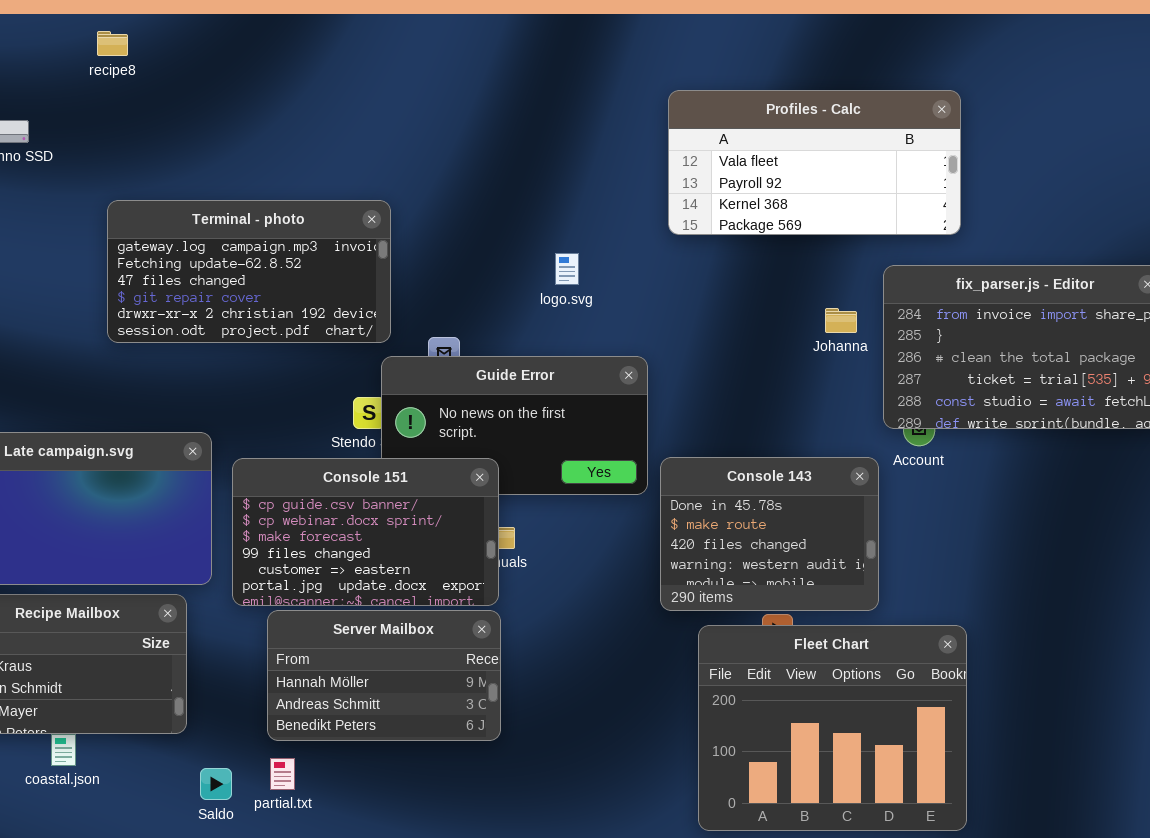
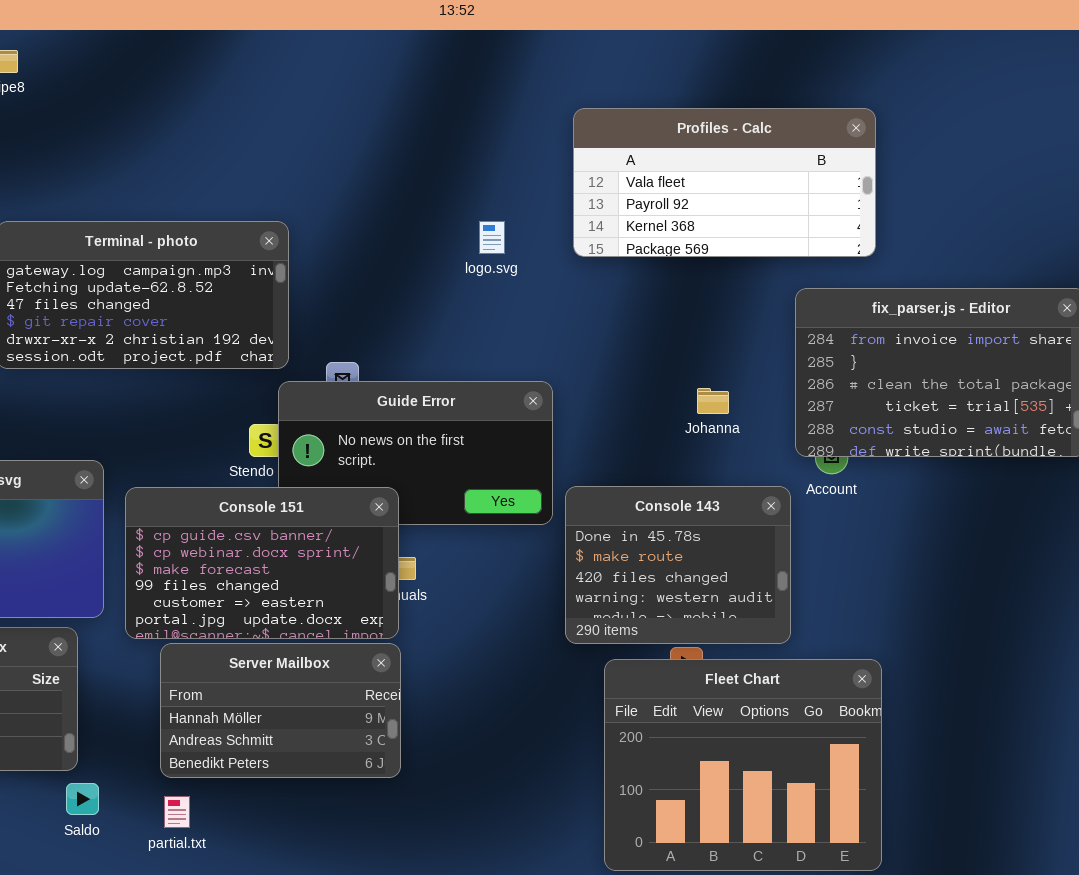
logo.svg: [555,253,579,285] -> [479,221,505,254], moved
Johanna: [825,308,857,333] -> [697,388,729,414], moved
Saldo: [200,768,232,800] -> [66,783,99,815], moved

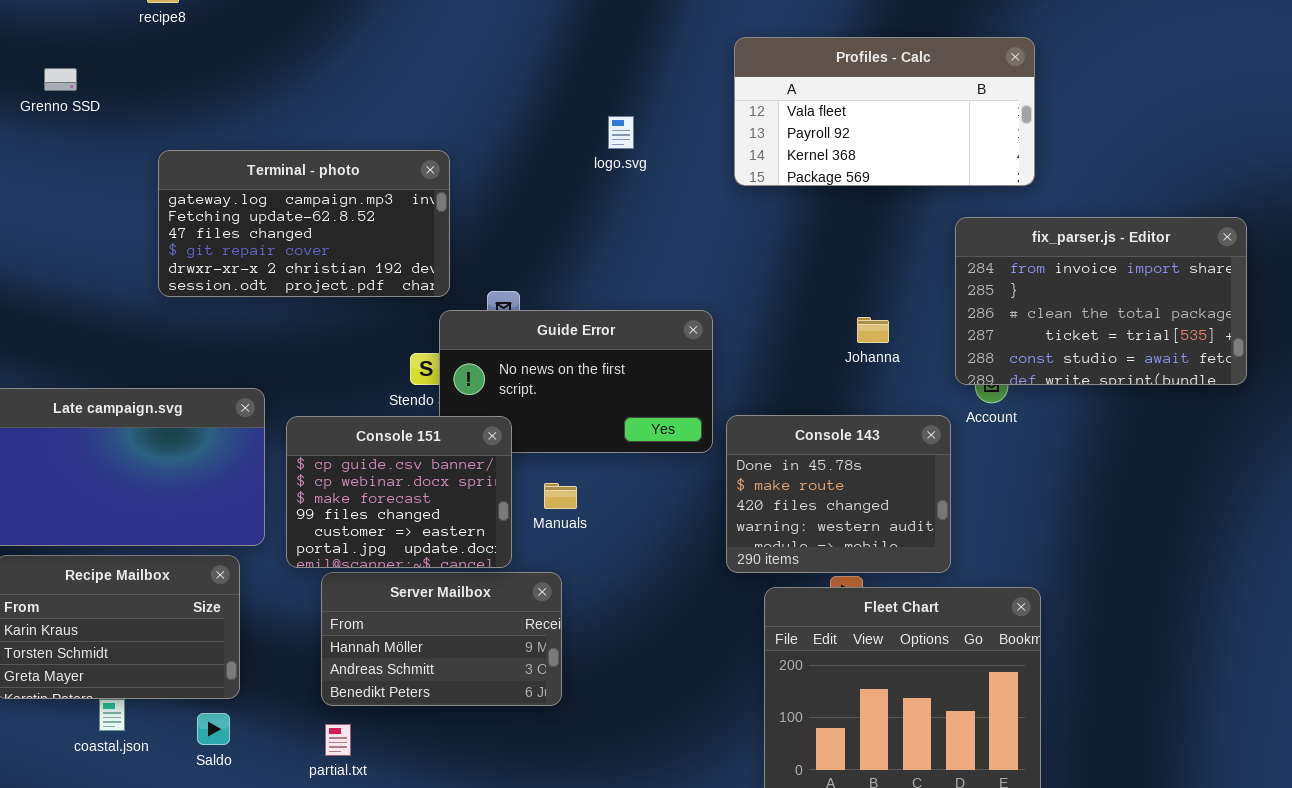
logo.svg: [479,221,505,254] -> [608,116,634,149], moved
Console 151: [125,487,399,639] -> [286,416,512,568], resized
Saldo: [66,783,99,815] -> [197,713,230,745], moved

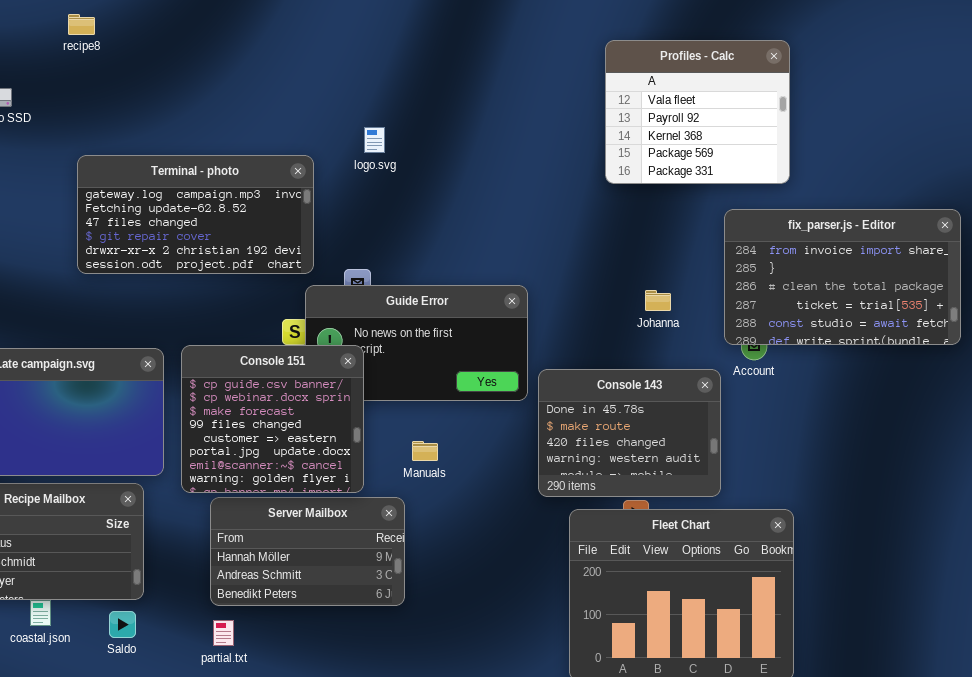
Profiles - Calc: [734,37,1035,186] -> [605,40,790,184], resized
logo.svg: [608,116,634,149] -> [364,127,385,153], moved
Console 151: [286,416,512,568] -> [181,345,364,493], resized
Manuals: [544,483,577,509] -> [412,441,438,461], moved

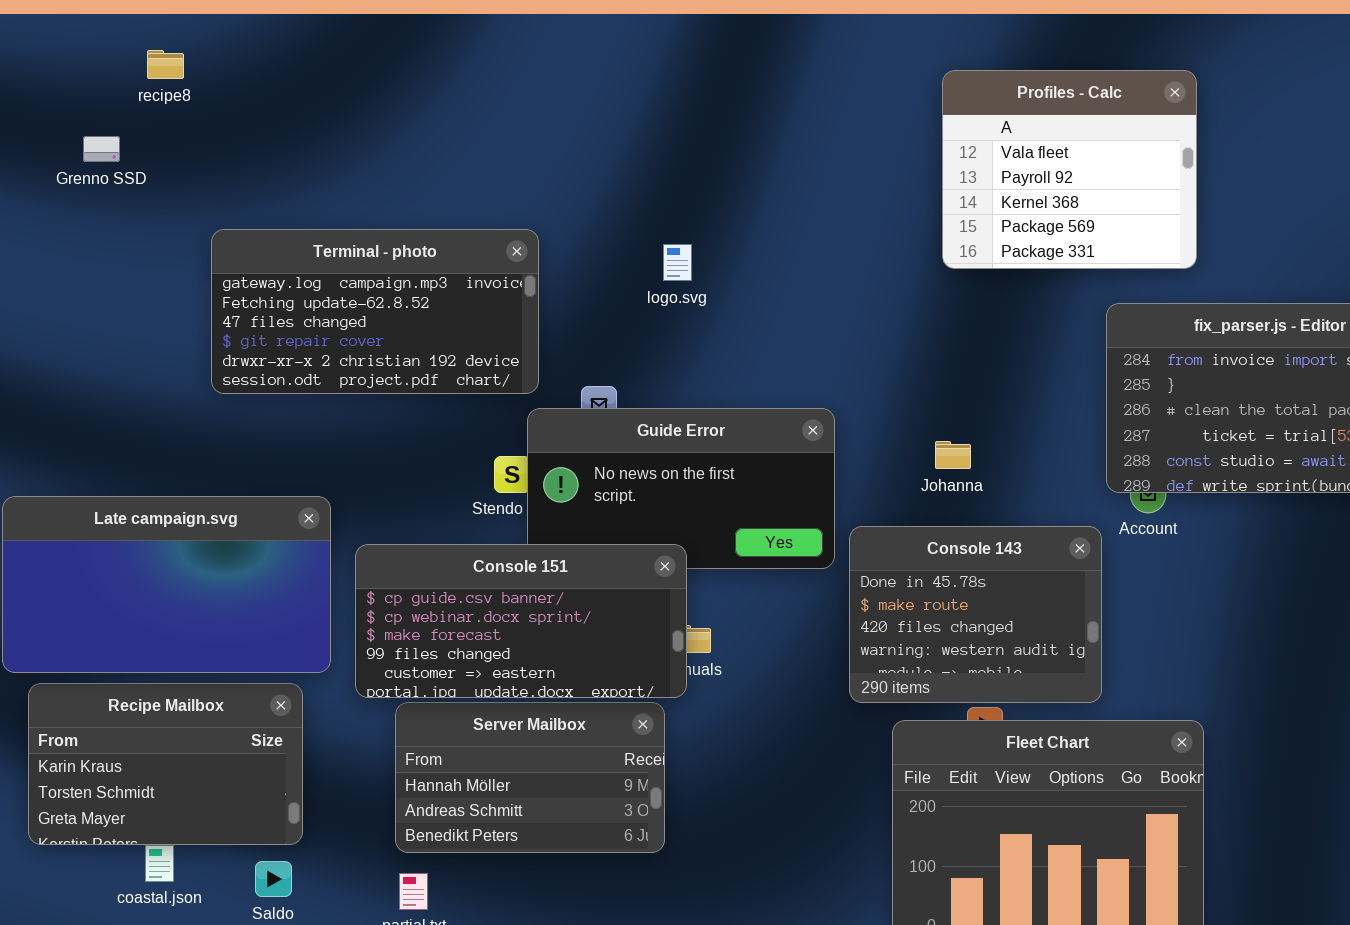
recipe8: [68,14,95,35] -> [147,50,184,79], moved
logo.svg: [364,127,385,153] -> [663,244,692,281], moved
Johanna: [645,290,671,311] -> [935,441,971,469], moved
Console 151: [181,345,364,493] -> [355,544,687,698], resized

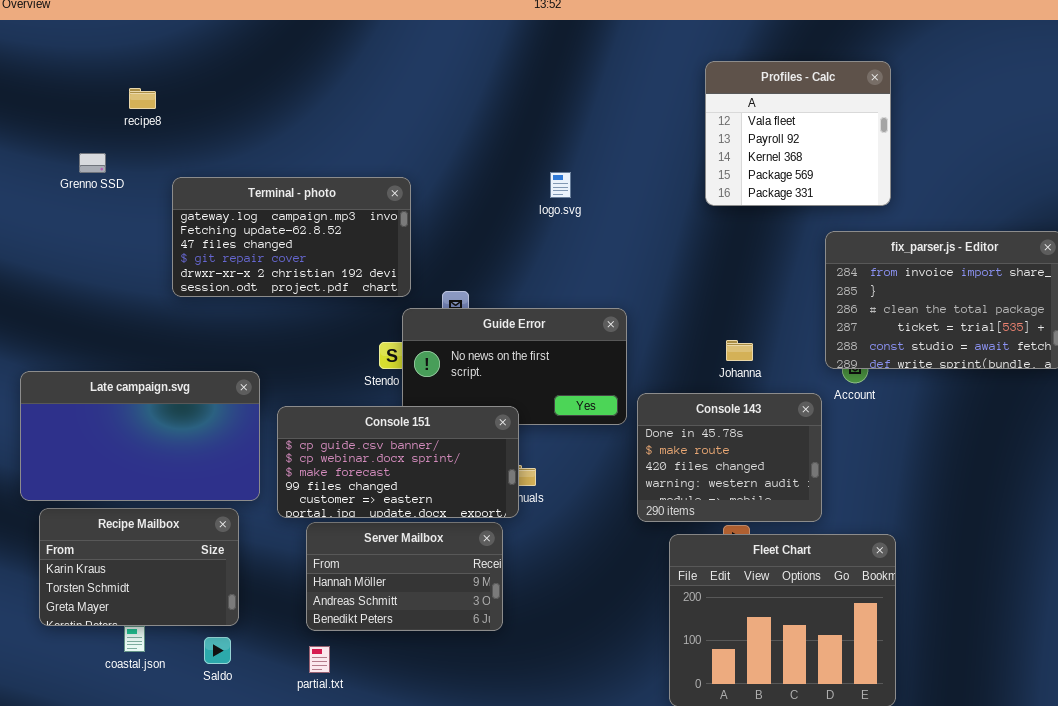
recipe8: [147,50,184,79] -> [129,88,156,109], moved
Grenno SSD: [83,136,120,162] -> [79,153,106,173], moved
logo.svg: [663,244,692,281] -> [550,172,571,198], moved
Johanna: [935,441,971,469] -> [726,340,753,361], moved

